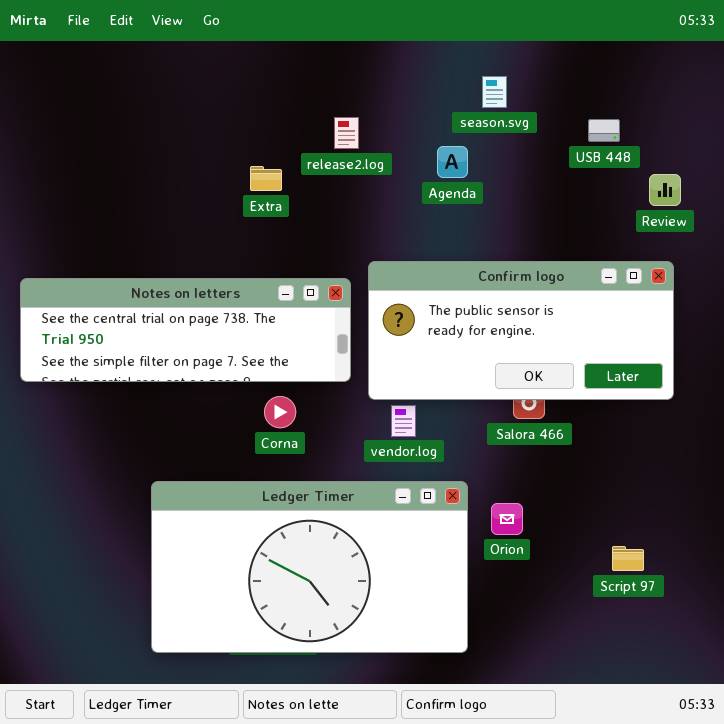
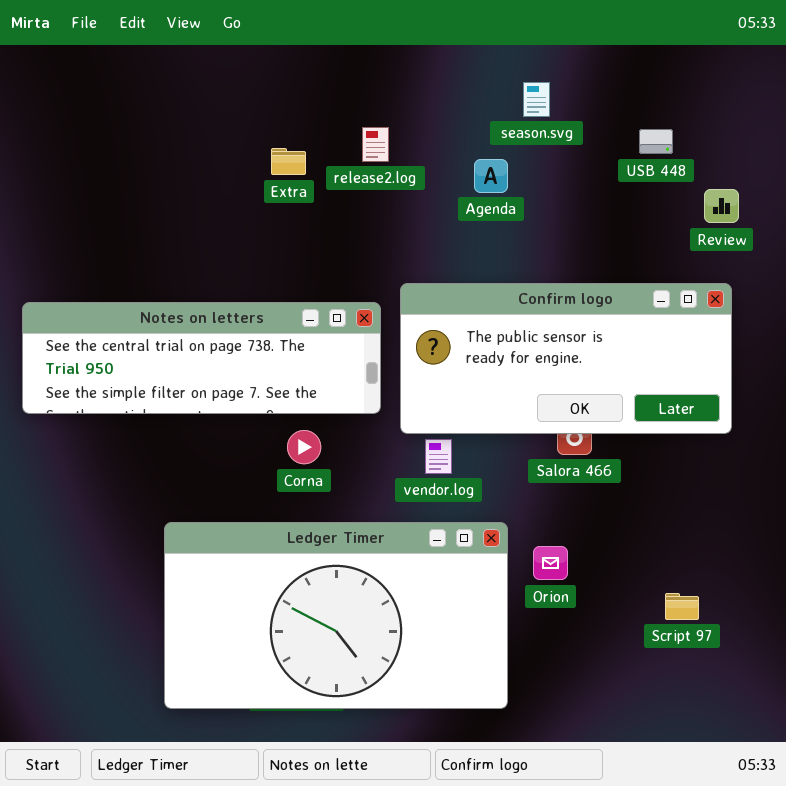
Extra: [250,166,282,191] -> [271,148,306,175], moved

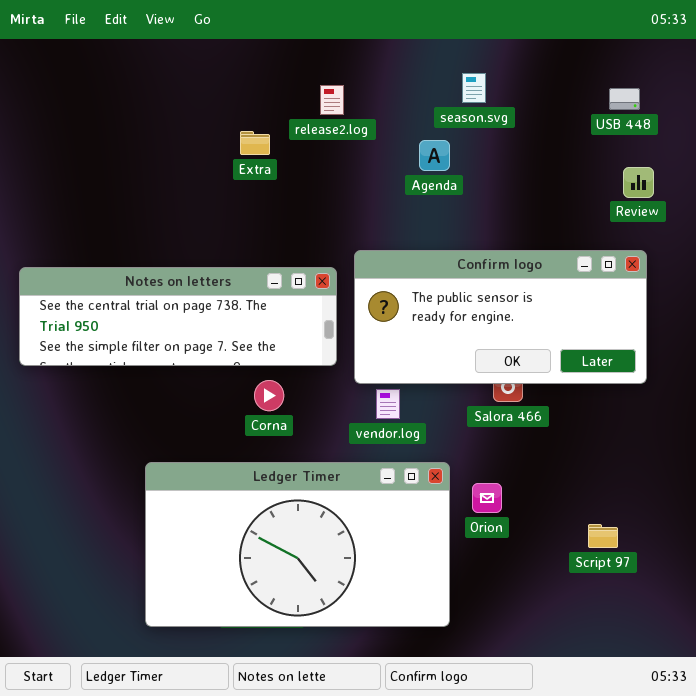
release2.log: [362,127,389,162] -> [320,85,344,115], moved
USB 448: [639,129,673,154] -> [609,88,640,110], moved

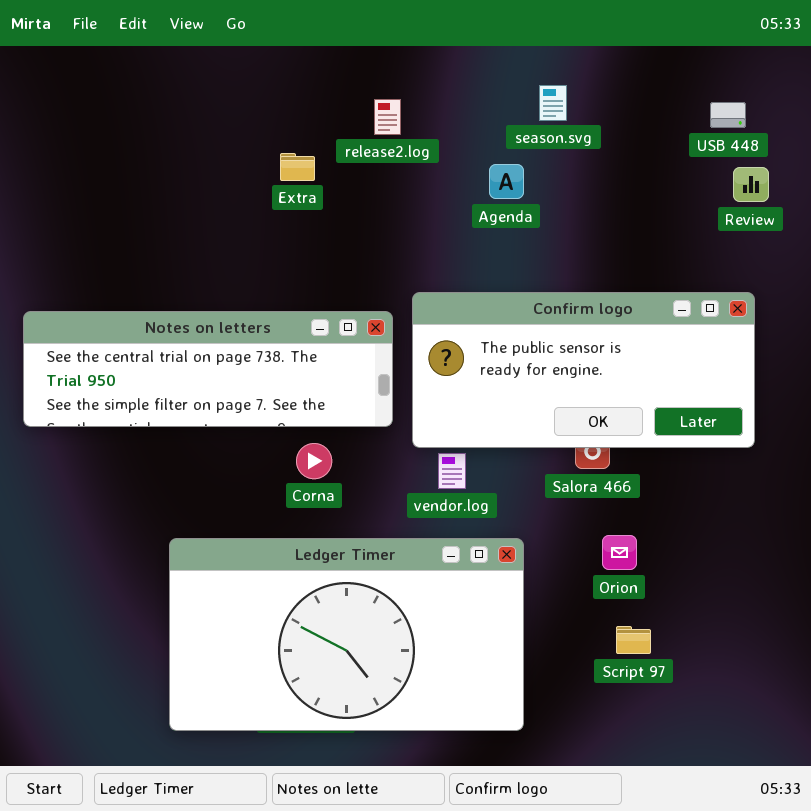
Review: [623,167,654,198] -> [733,167,769,202], moved
Orion: [472,483,502,513] -> [602,535,637,570], moved
Script 97: [588,524,618,548] -> [616,626,651,654], moved

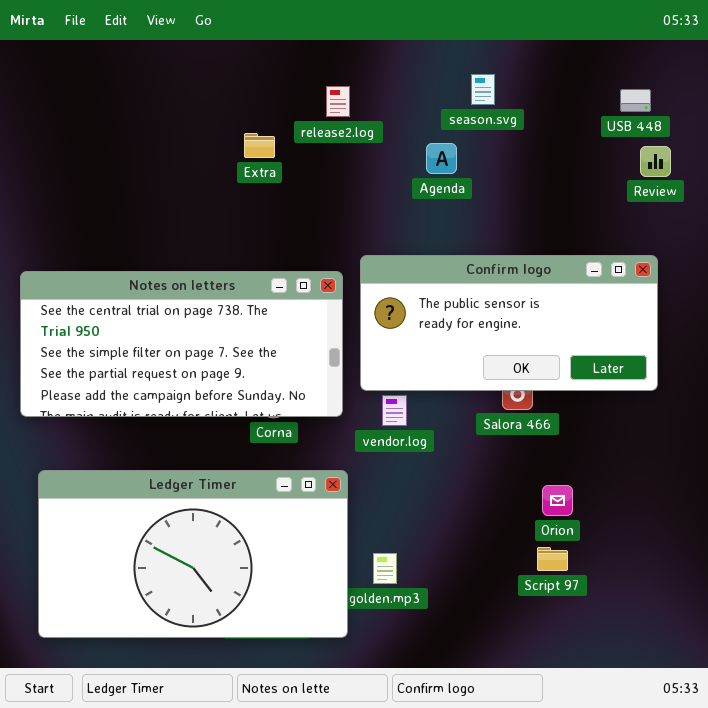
Notes on letters: [23,311,393,427] -> [20,271,343,417], resized
Orion: [602,535,637,570] -> [542,485,573,516], moved
Ledger Timer: [169,538,524,731] -> [38,470,348,638], moved

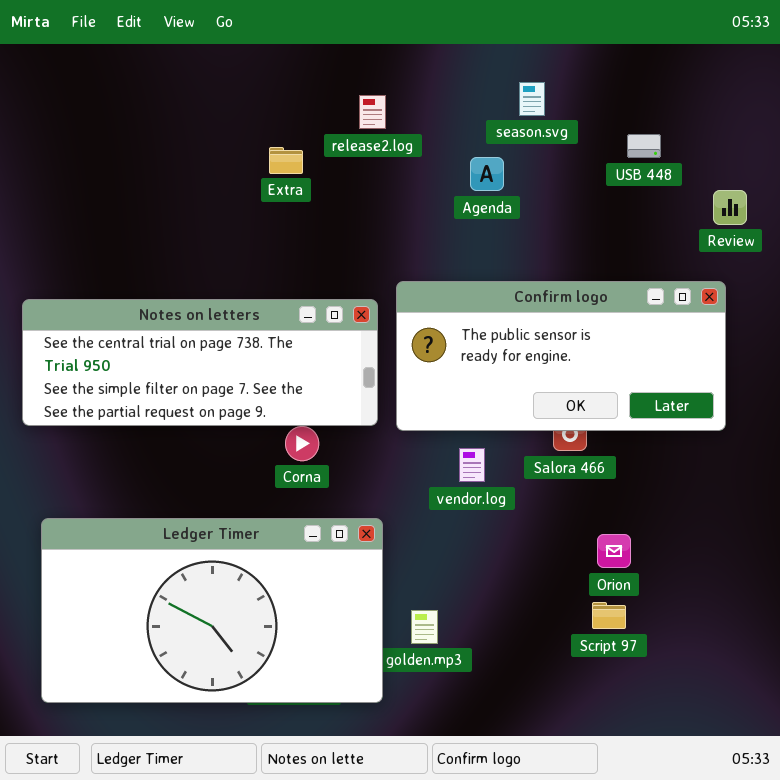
USB 448: [620,89,651,112] -> [627,134,661,158], moved
Review: [640,146,671,177] -> [713,190,747,225], moved
Notes on letters: [20,271,343,417] -> [22,299,378,426], resized
vendor.log: [382,395,407,426] -> [459,448,485,482], moved

